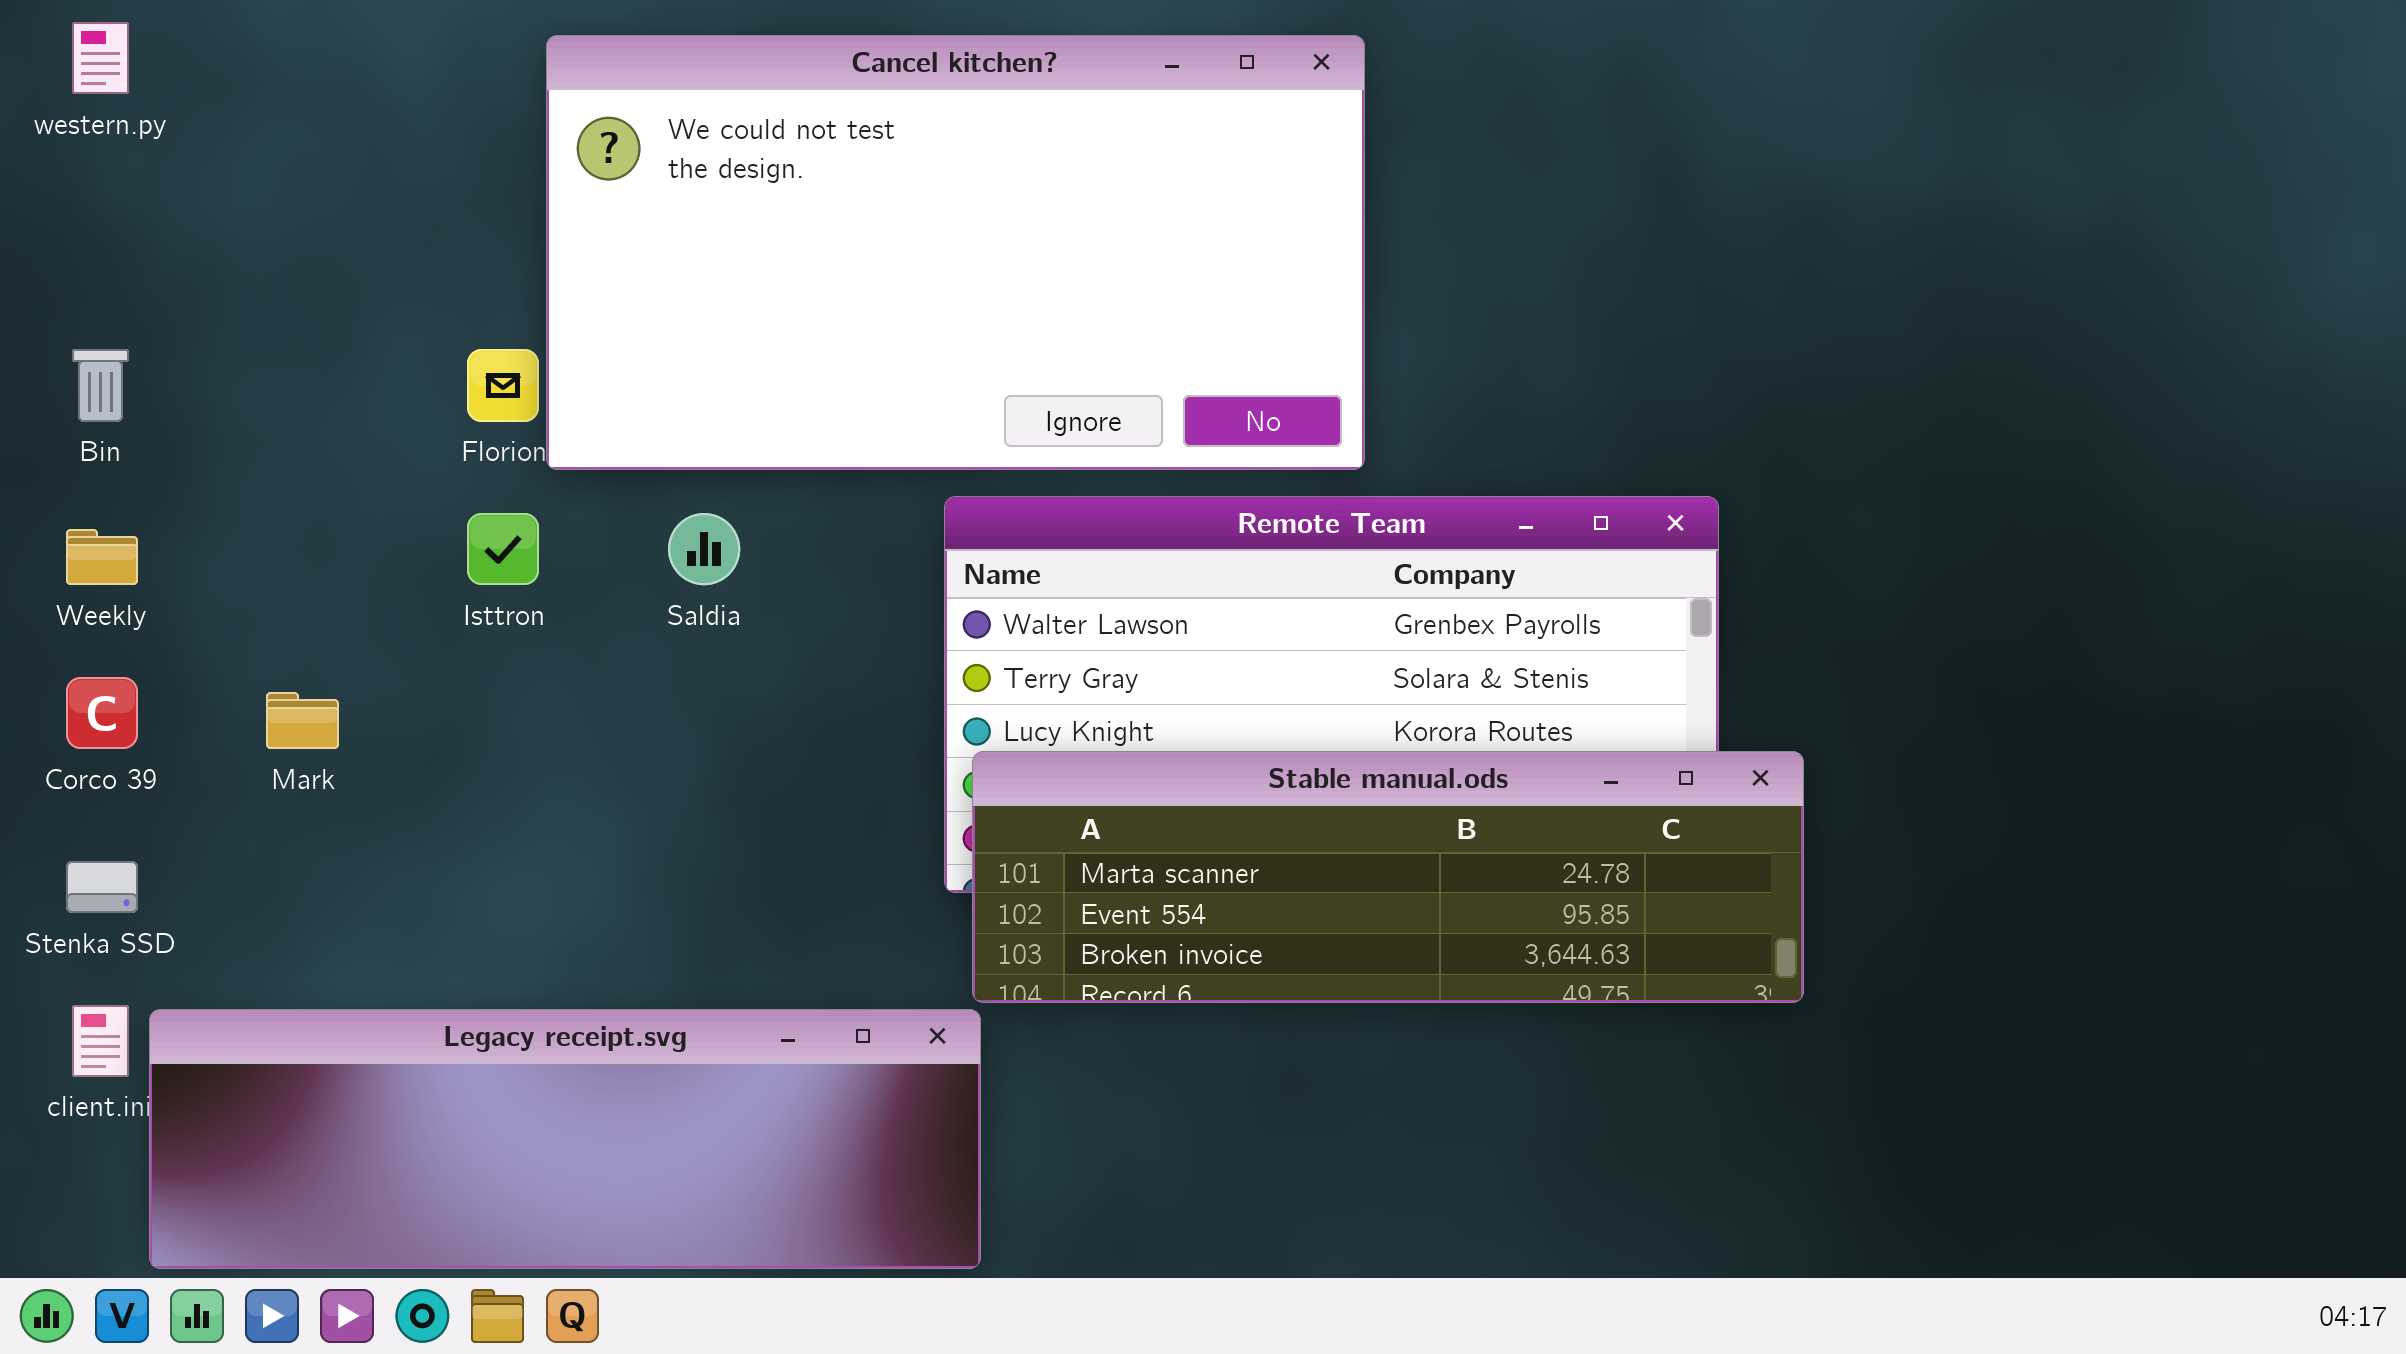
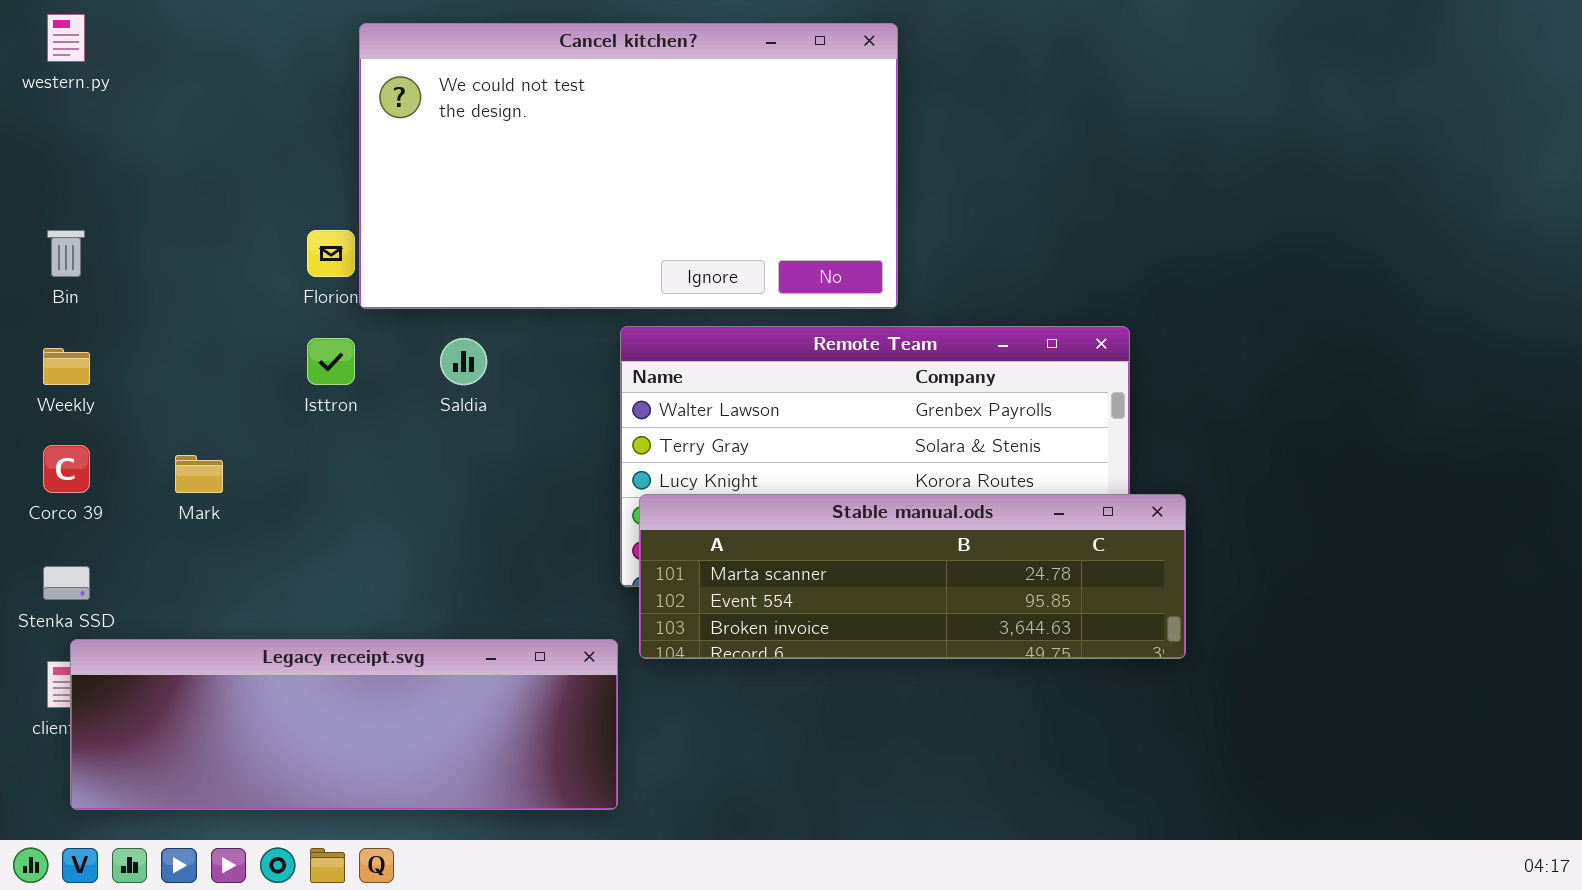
Legacy receipt.svg: [149,1009,981,1269] -> [70,639,618,810], moved

